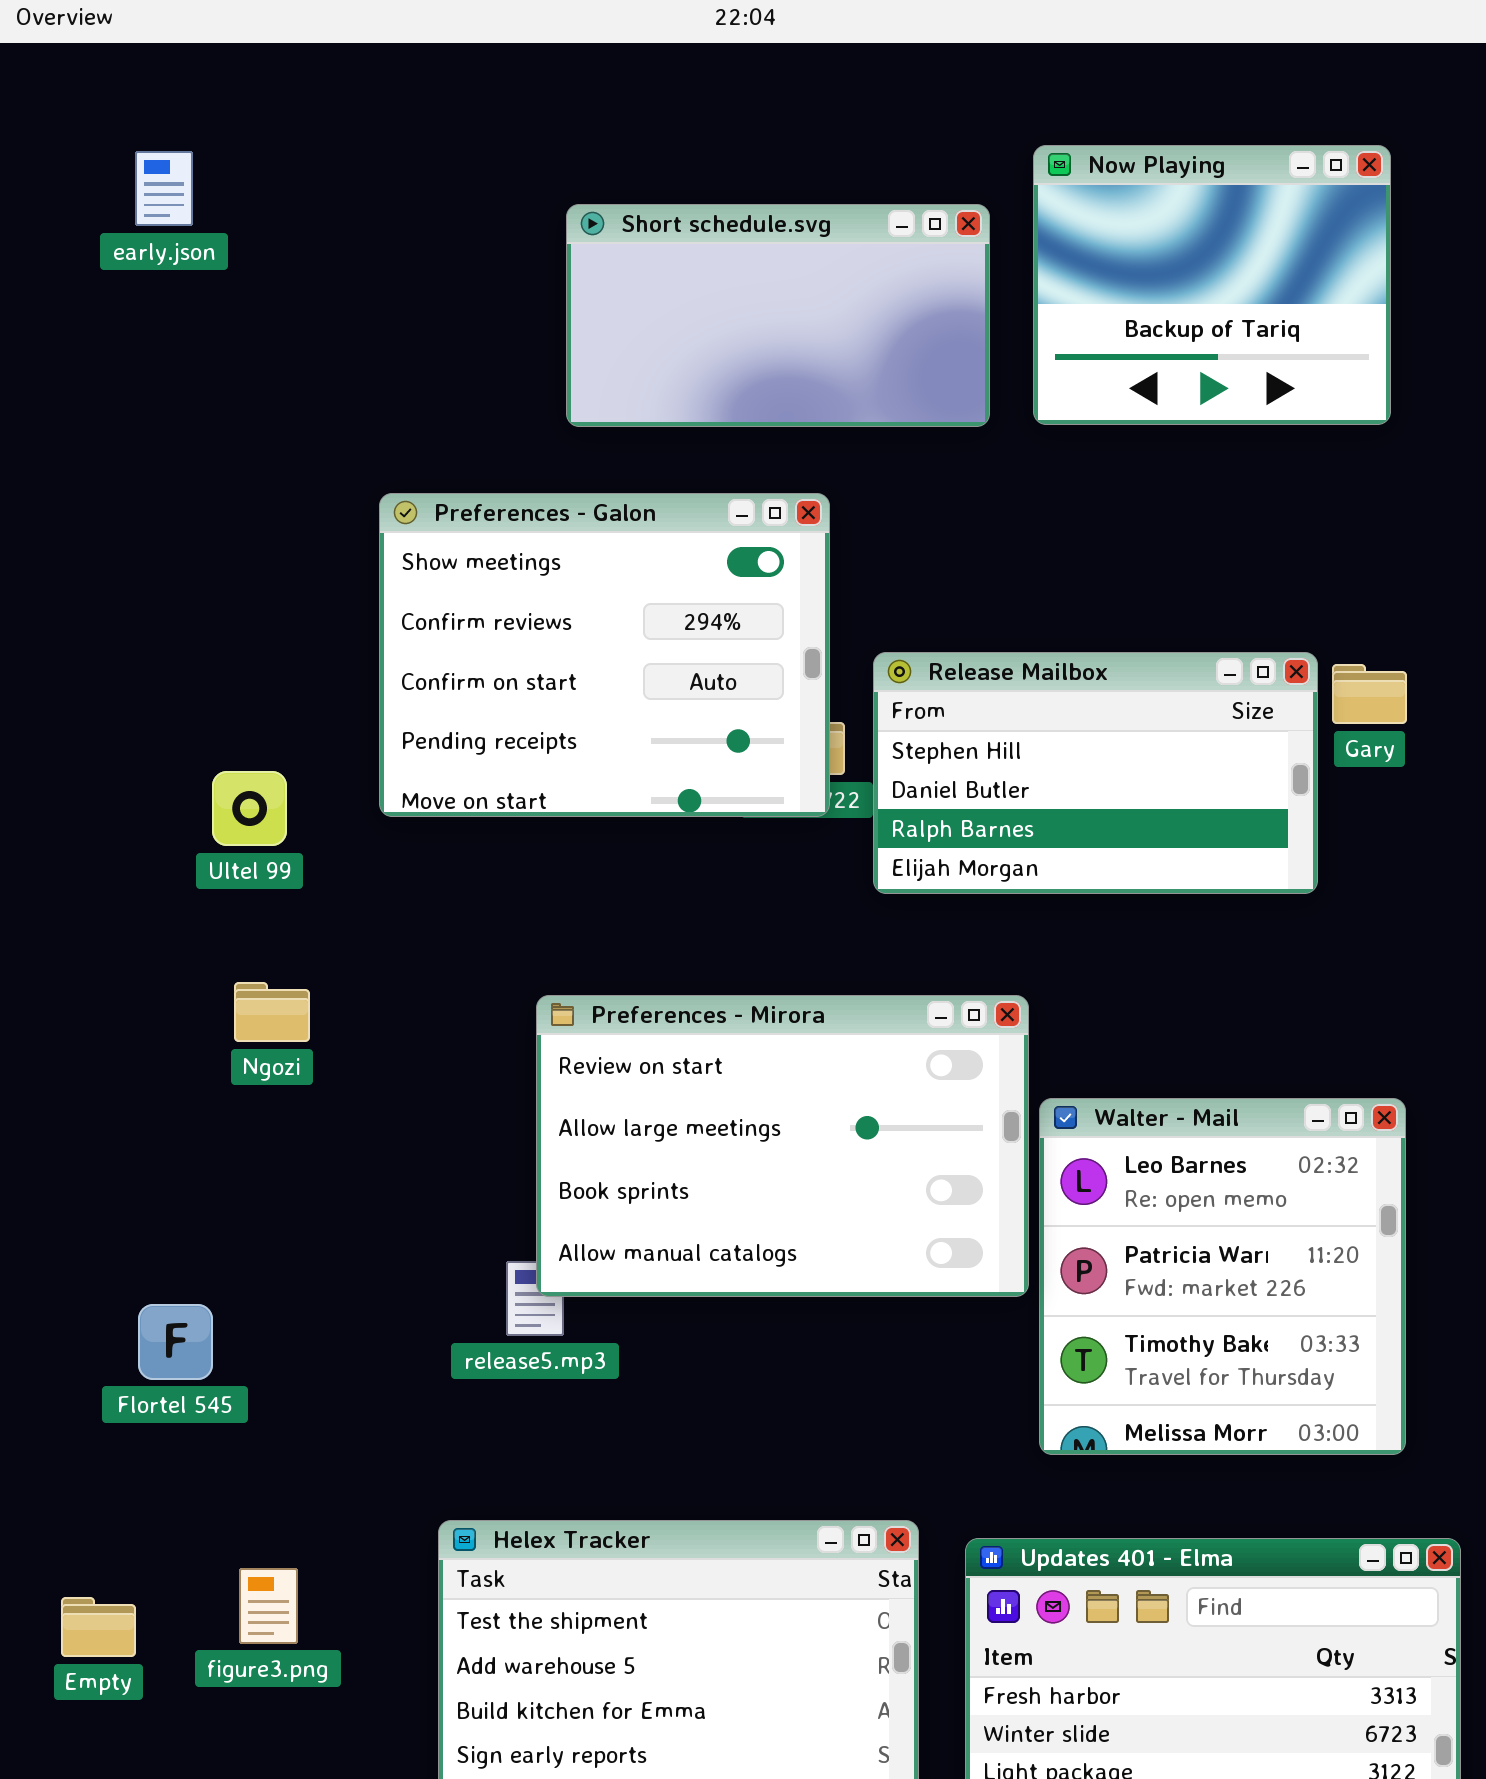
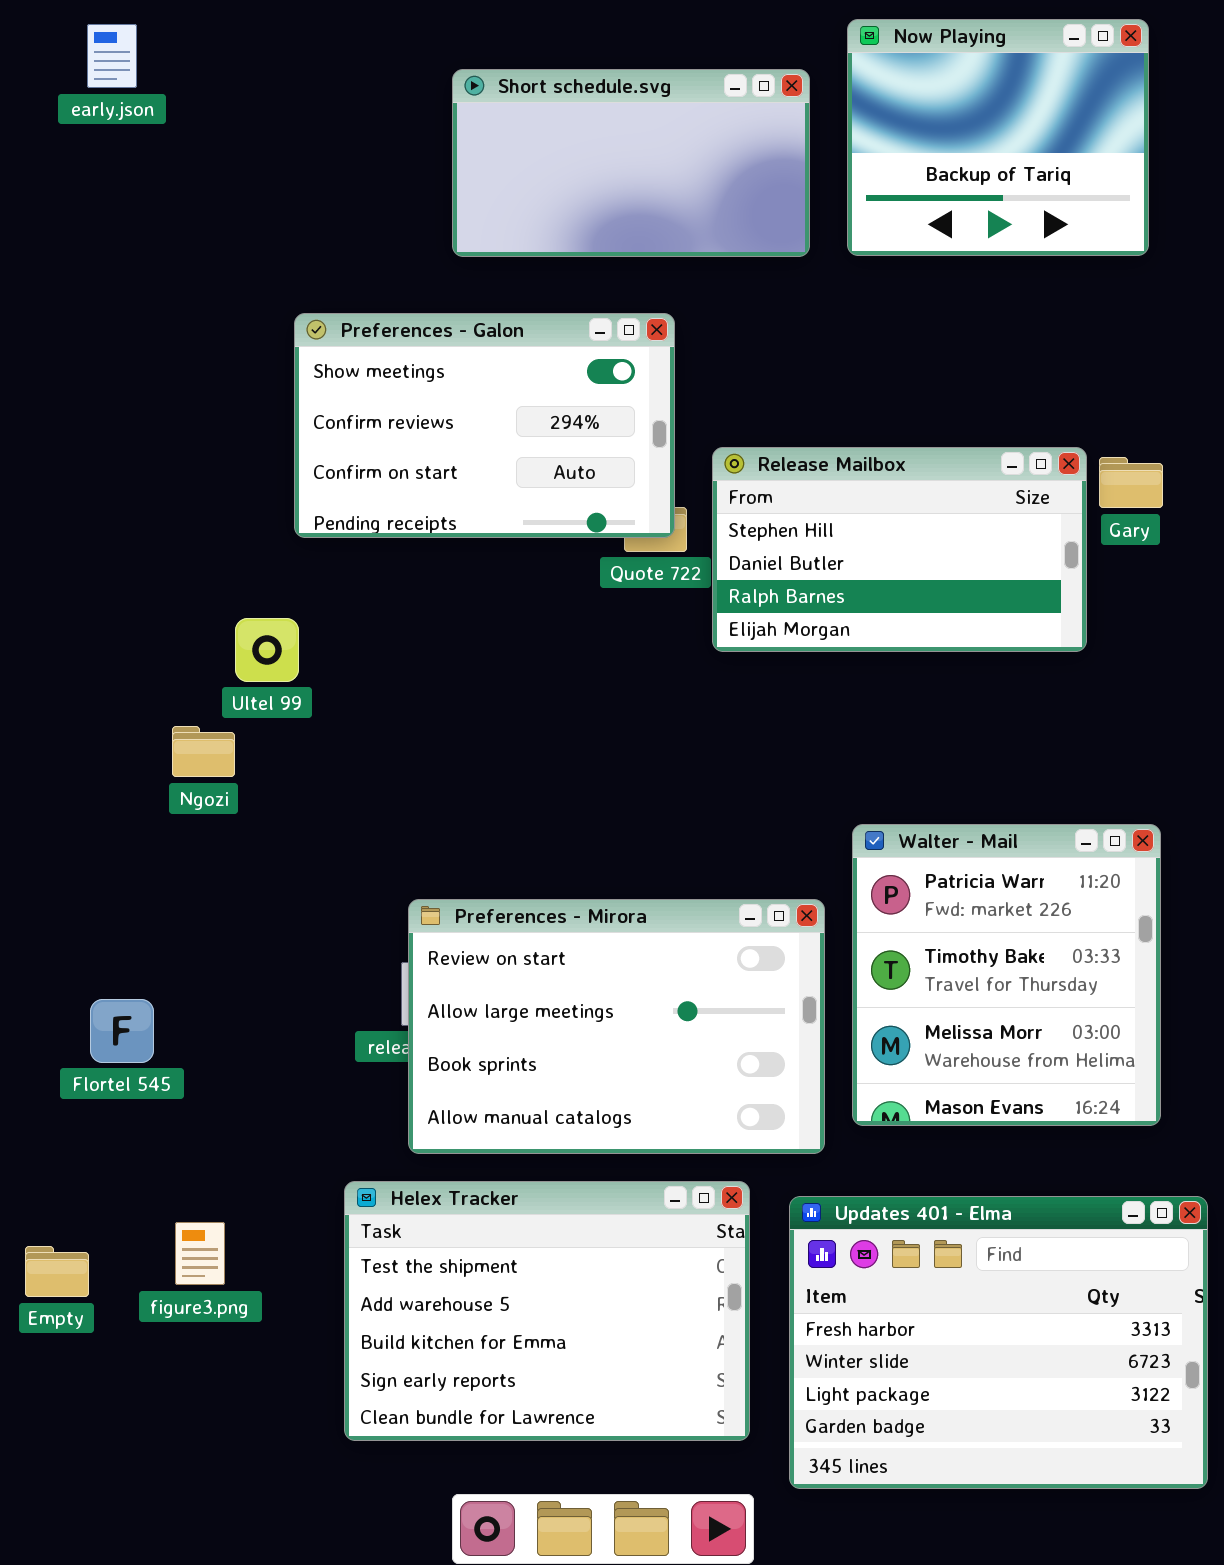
Preferences - Galon: [379,493,830,817] -> [294,313,675,538], resized
Ultel 99: [212,771,287,846] -> [235,618,299,682], moved
Preferences - Mirora: [536,995,1029,1297] -> [408,899,825,1154], moved
Walter - Mail: [1039,1098,1406,1455] -> [852,824,1161,1126], scrolled down 1 row

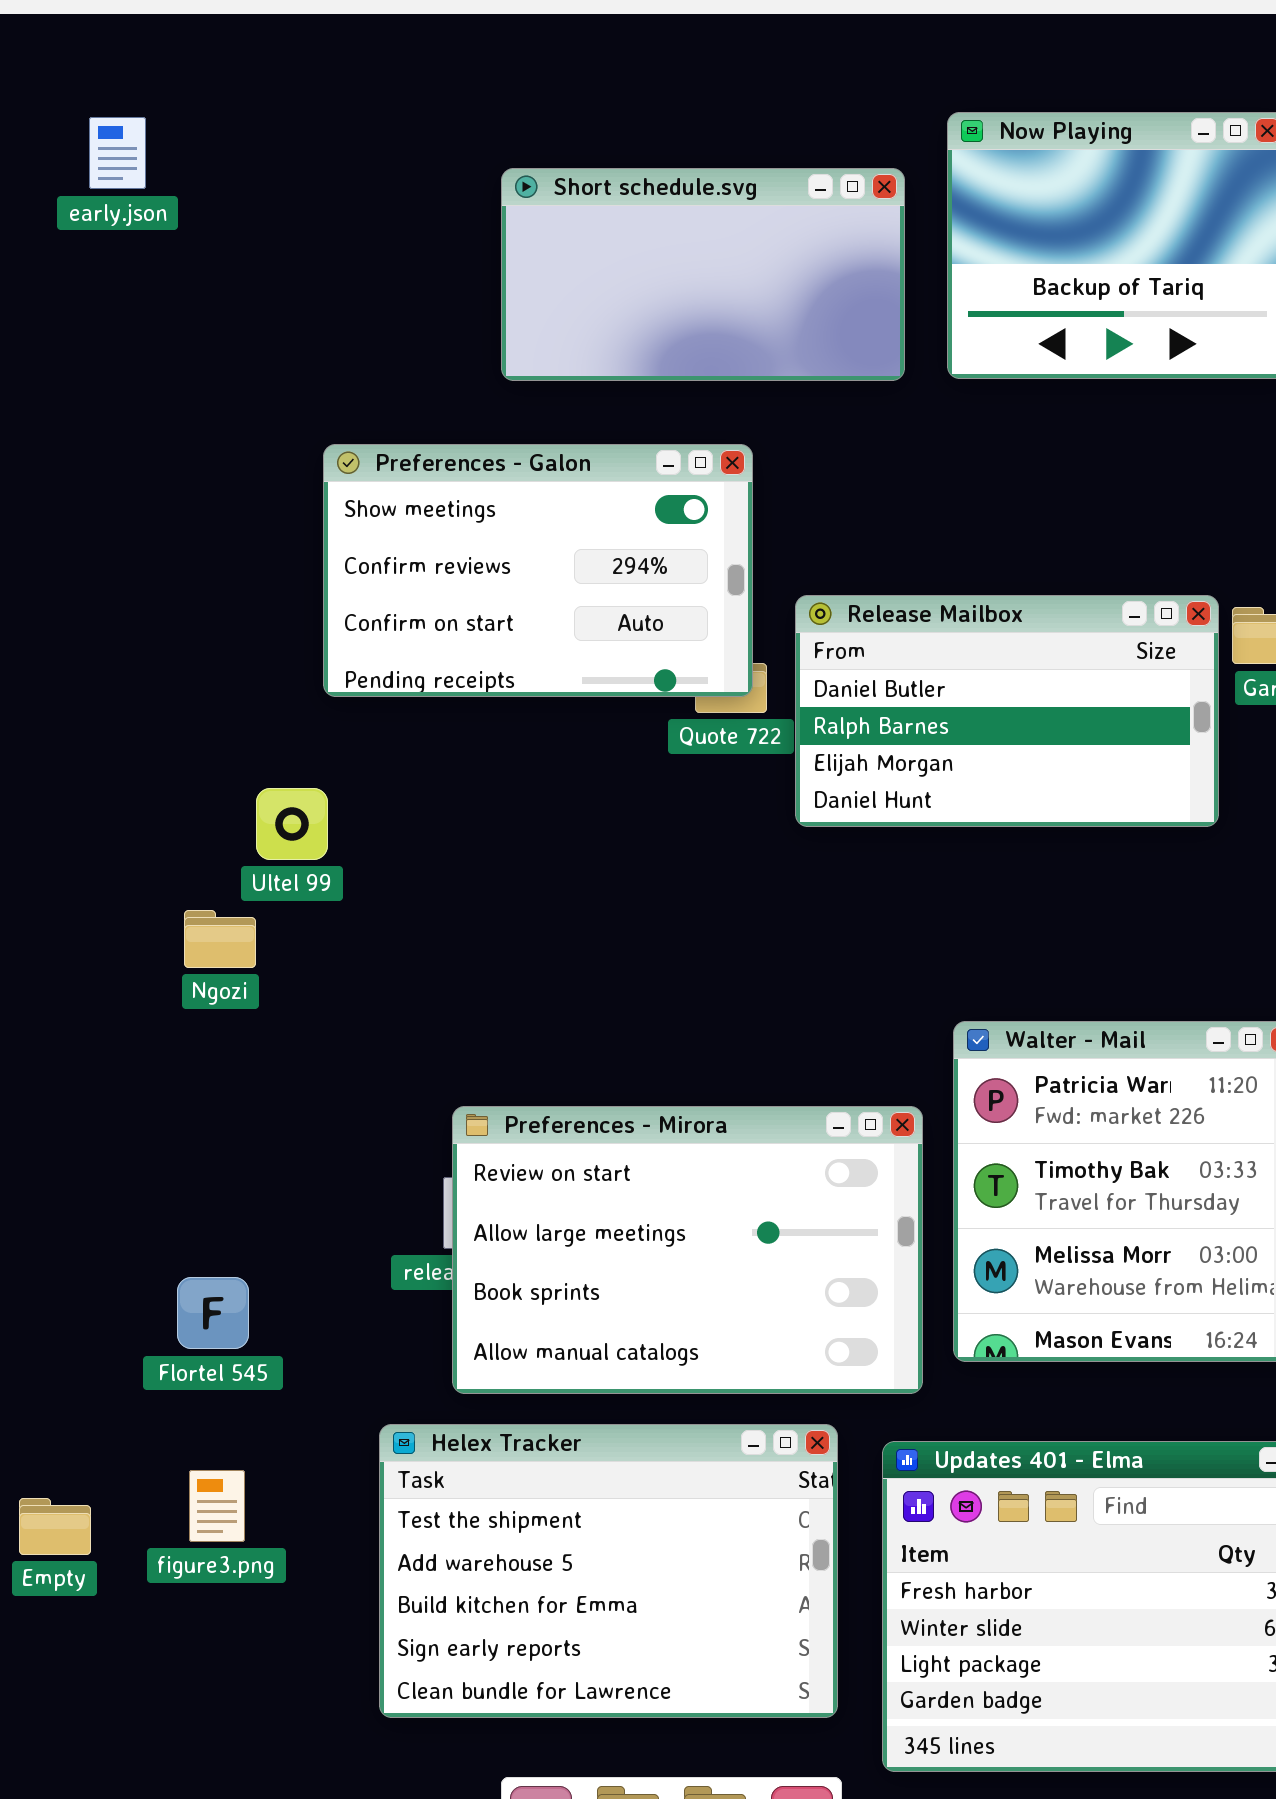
Release Mailbox: [712,447,1087,652] -> [795,595,1219,827], scrolled down 1 row
Flortel 545: [90,999,154,1063] -> [177,1277,249,1349], moved

